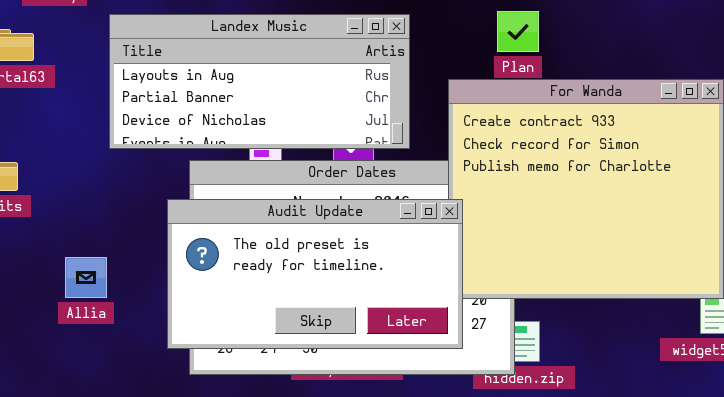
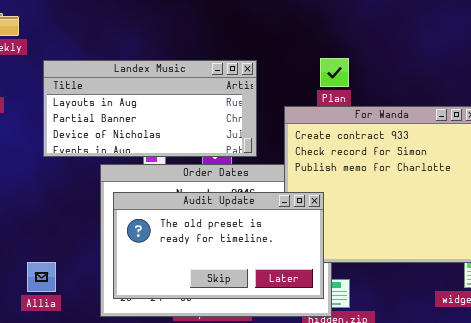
Audit Update: [167,199,463,349] -> [113,192,324,299], moved
Allia: [65,257,107,298] -> [27,262,56,292], moved

